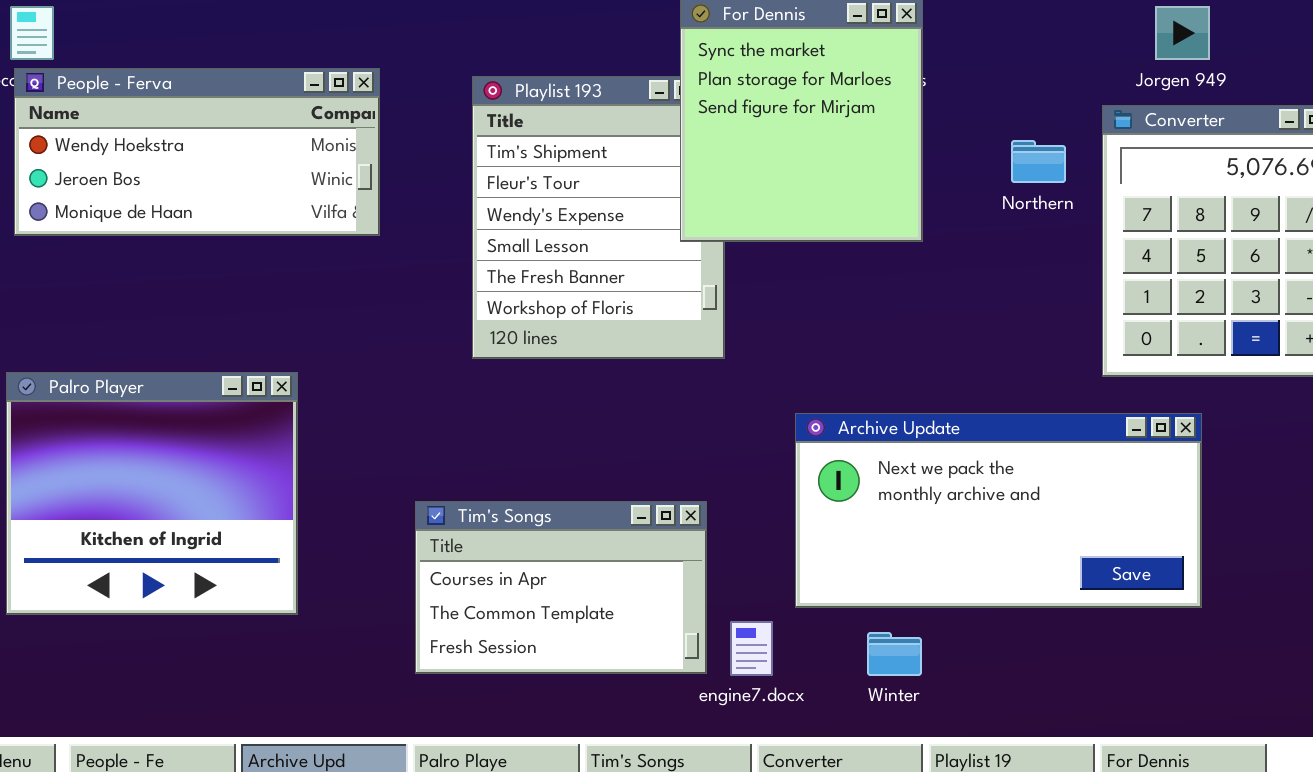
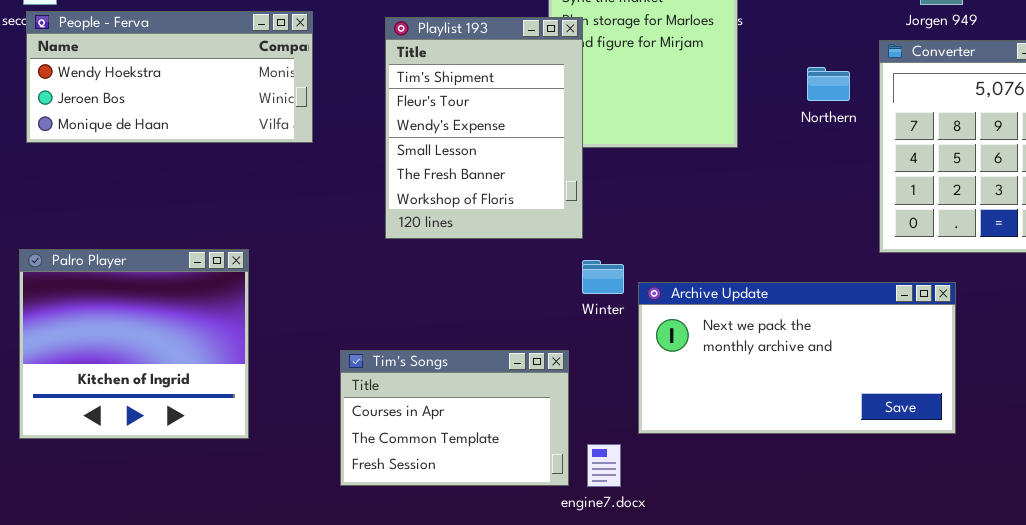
Playlist 193: [472,76,725,359] -> [385,17,583,239], raised
Winter: [867,632,922,676] -> [582,260,624,294], moved

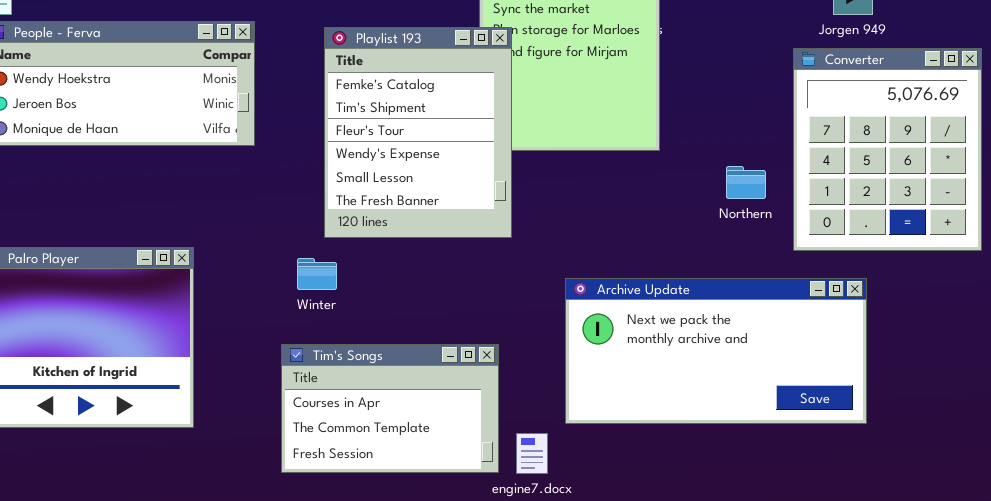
Playlist 193: [385,17,583,239] -> [324,27,512,238], scrolled up 1 row
Northern: [807,67,850,101] -> [726,166,766,199], moved
Winter: [582,260,624,294] -> [297,258,337,290], moved

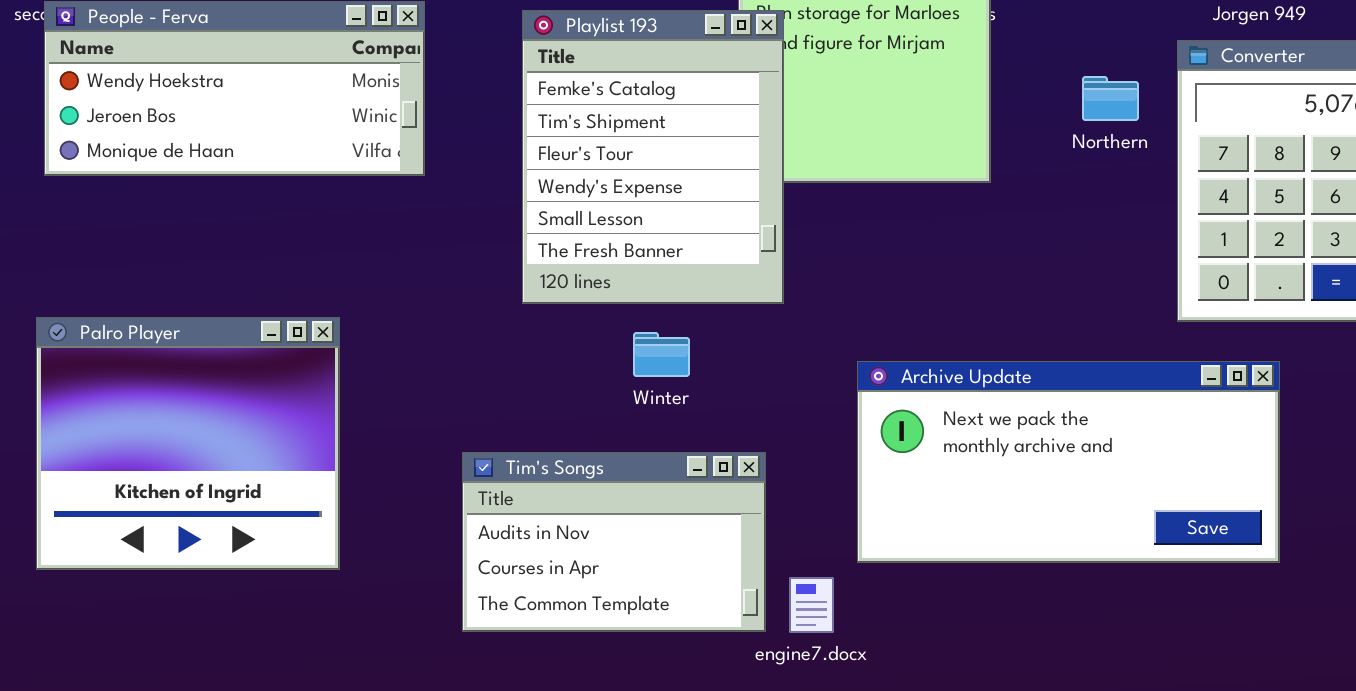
Northern: [726,166,766,199] -> [1082,76,1139,121], moved
Winter: [297,258,337,290] -> [633,332,690,377], moved
Tim's Songs: [281,344,499,473] -> [462,452,766,632], scrolled up 1 row

